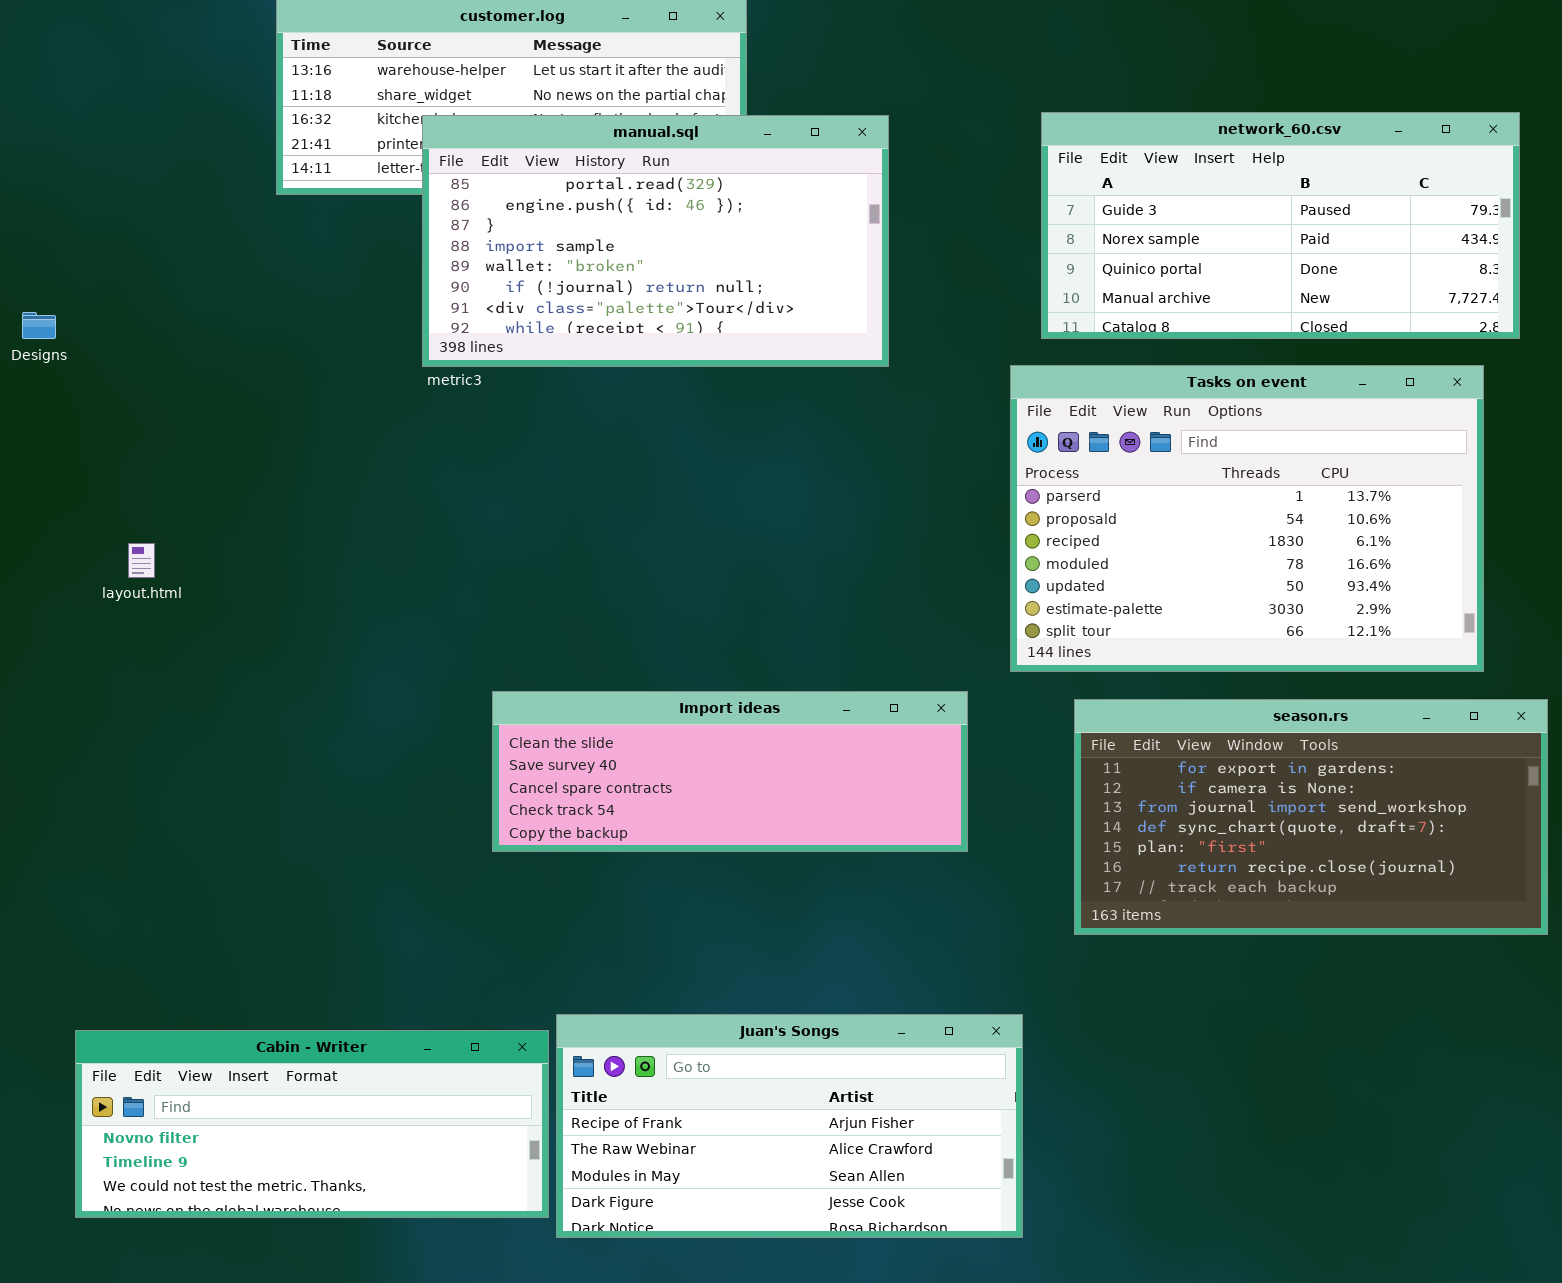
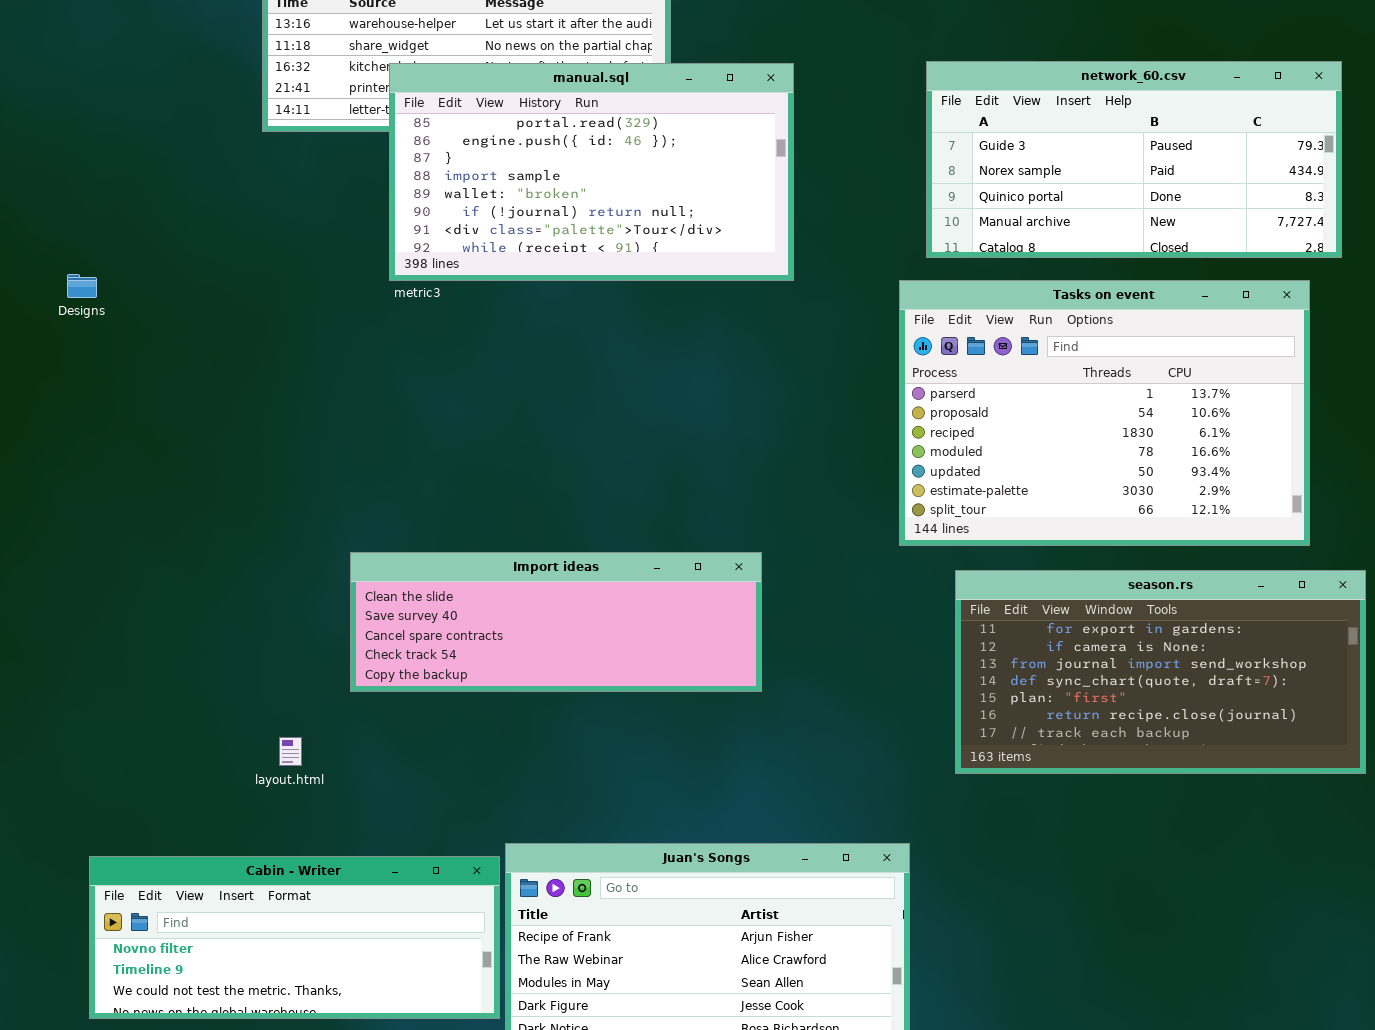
Designs: [22,312,56,339] -> [67,274,97,298], moved
layout.html: [128,543,155,578] -> [279,737,302,766], moved
Import ideas: [492,691,968,852] -> [350,552,762,692], moved

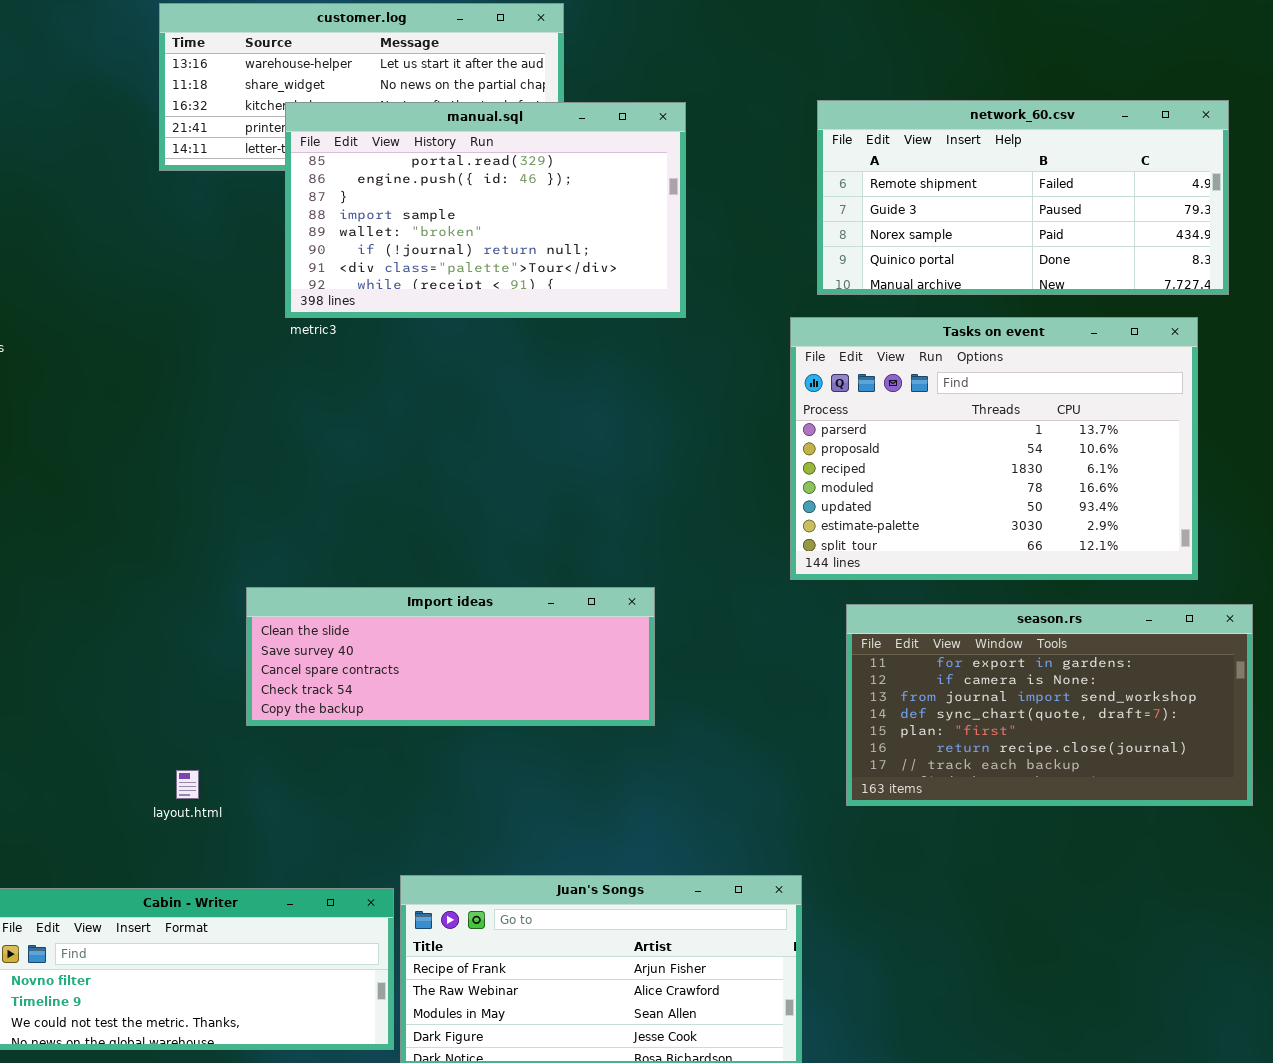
network_60.csv: [926,61,1342,258] -> [817,100,1229,295], scrolled up 1 row

